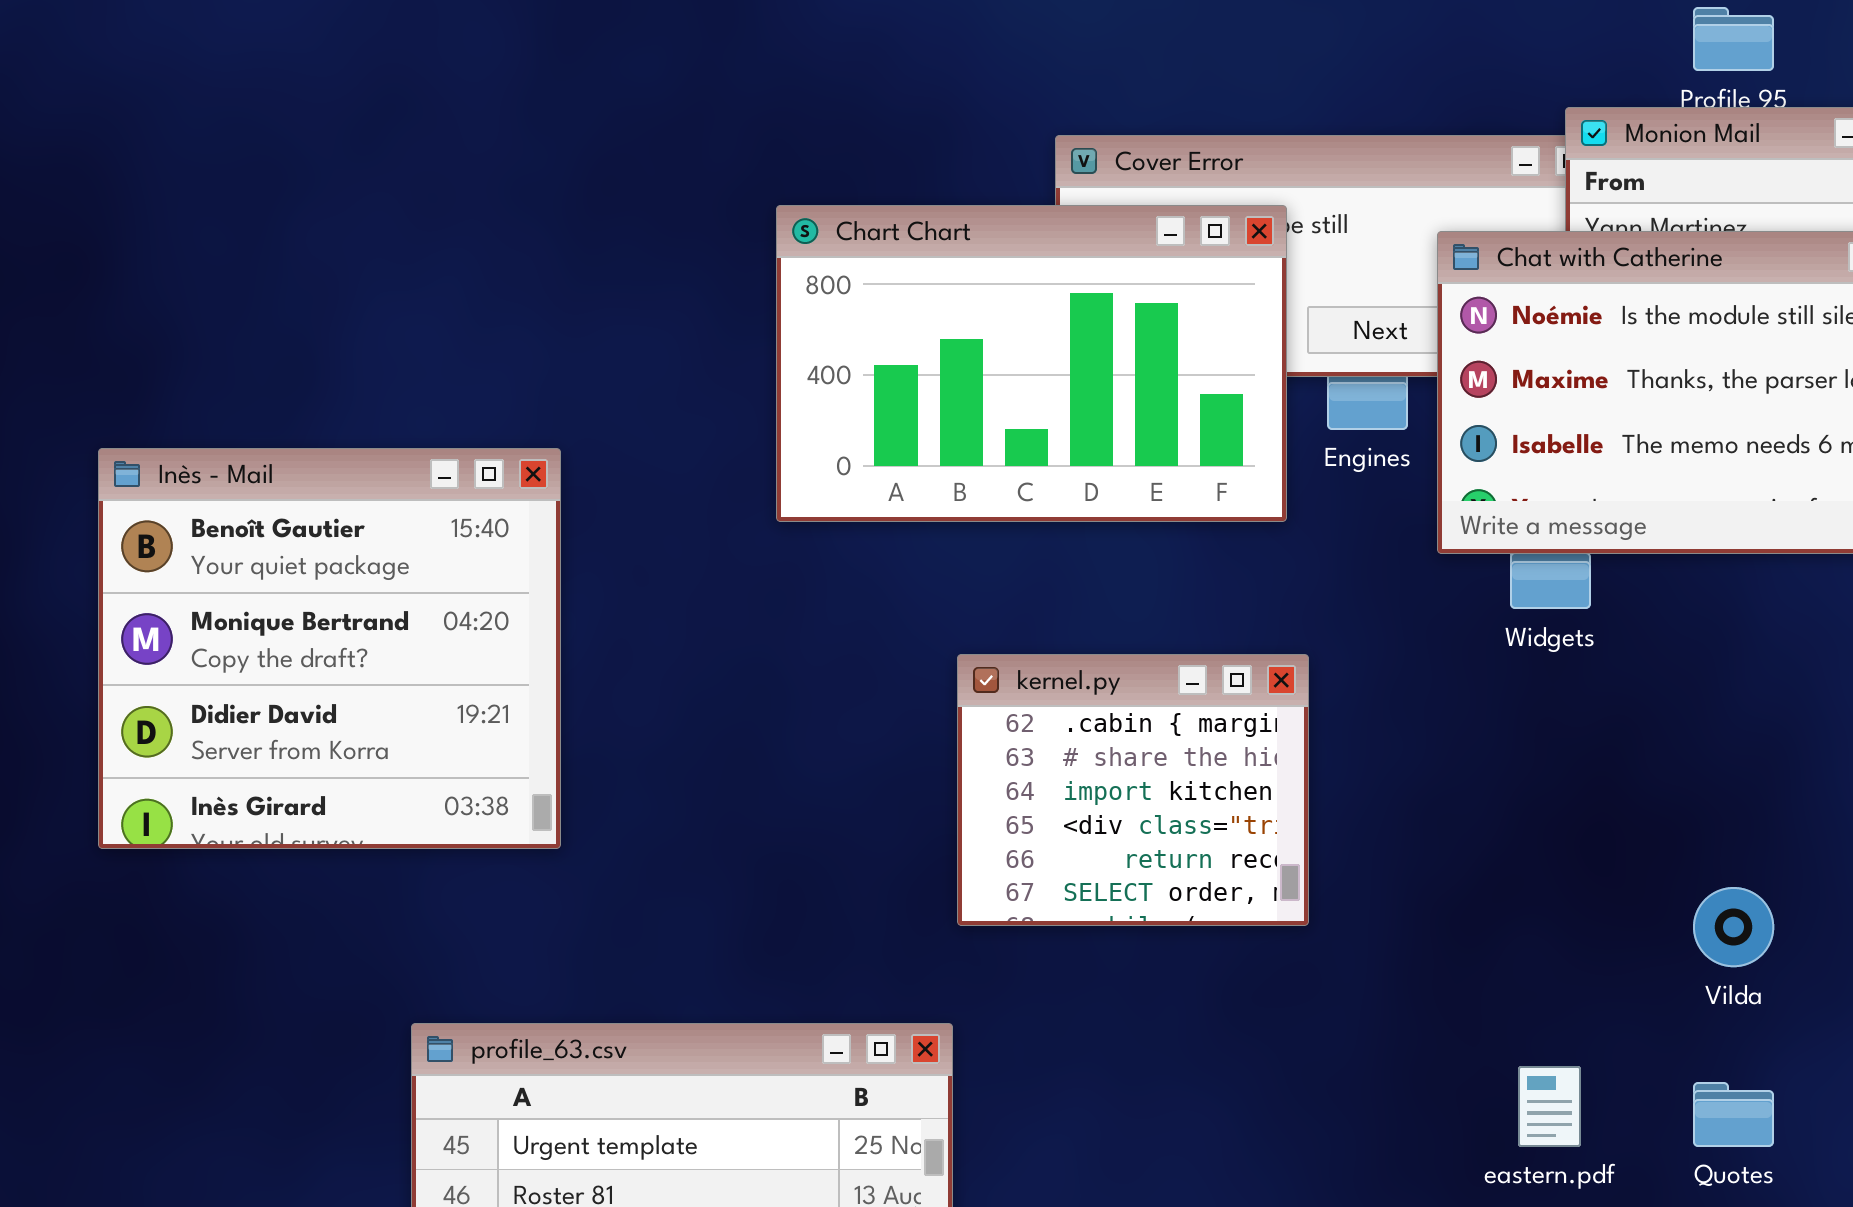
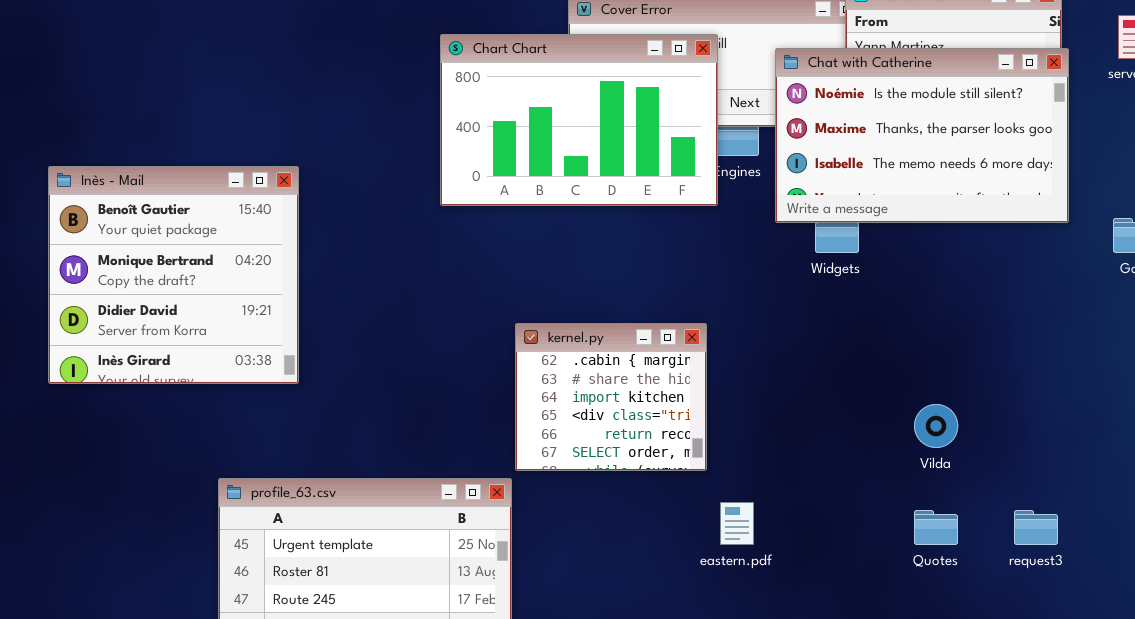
Chart Chart: [776,205,1287,522] -> [440,34,718,206], moved
kernel.py: [957,654,1309,926] -> [515,323,707,471], moved
eastern.pdf: [1518,1066,1581,1147] -> [720,502,754,545], moved

